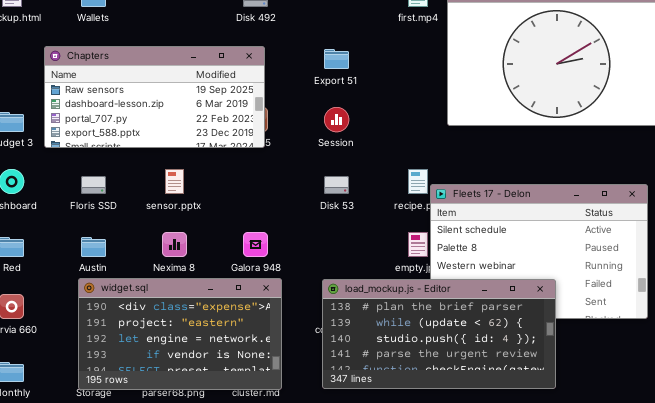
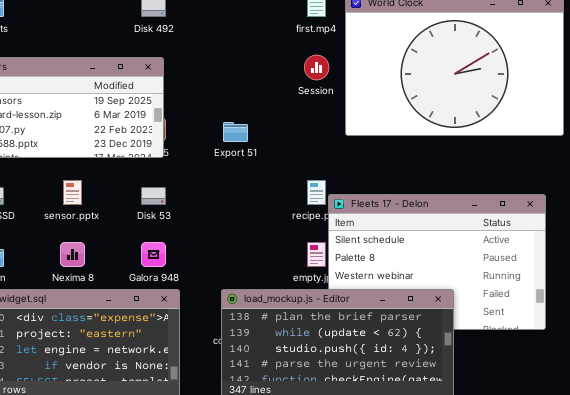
Export 51: [324,49,349,69] -> [223,122,248,142], moved
Session: [324,107,349,132] -> [304,55,329,80], moved
Disk 53: [324,176,349,194] -> [141,187,166,205], moved

